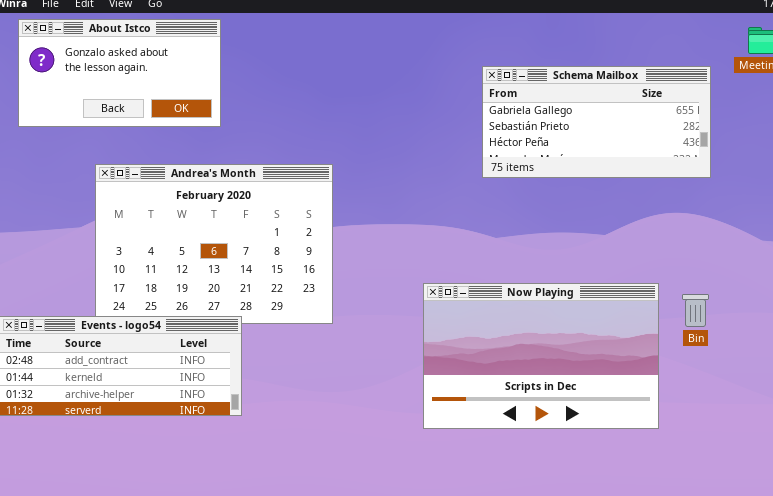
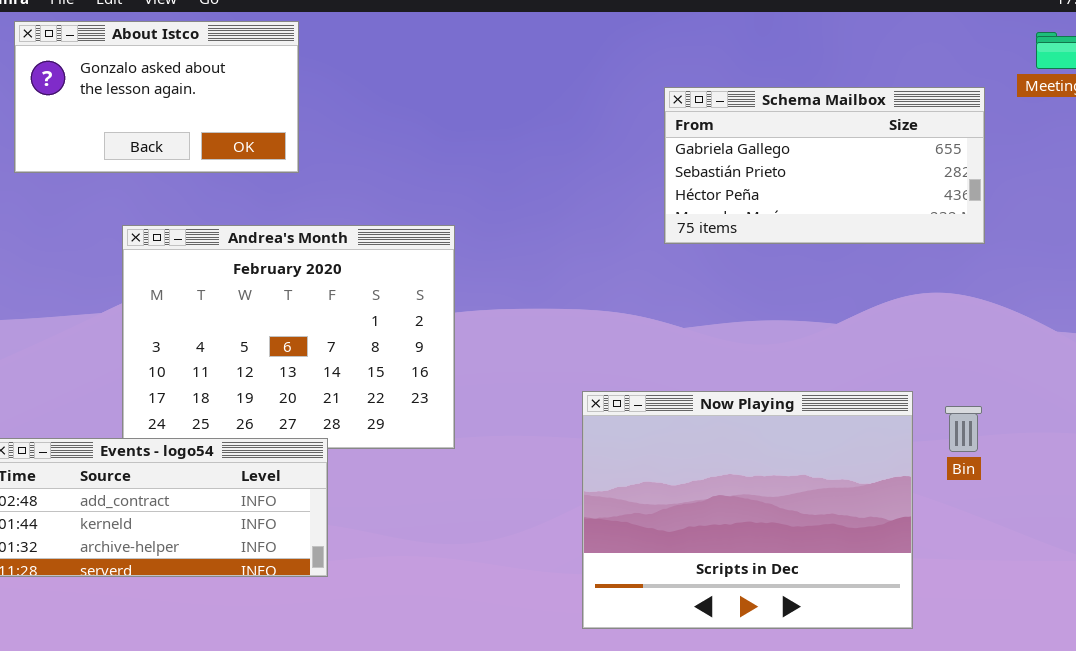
Now Playing: [423,283,659,429] -> [582,391,913,629], resized

